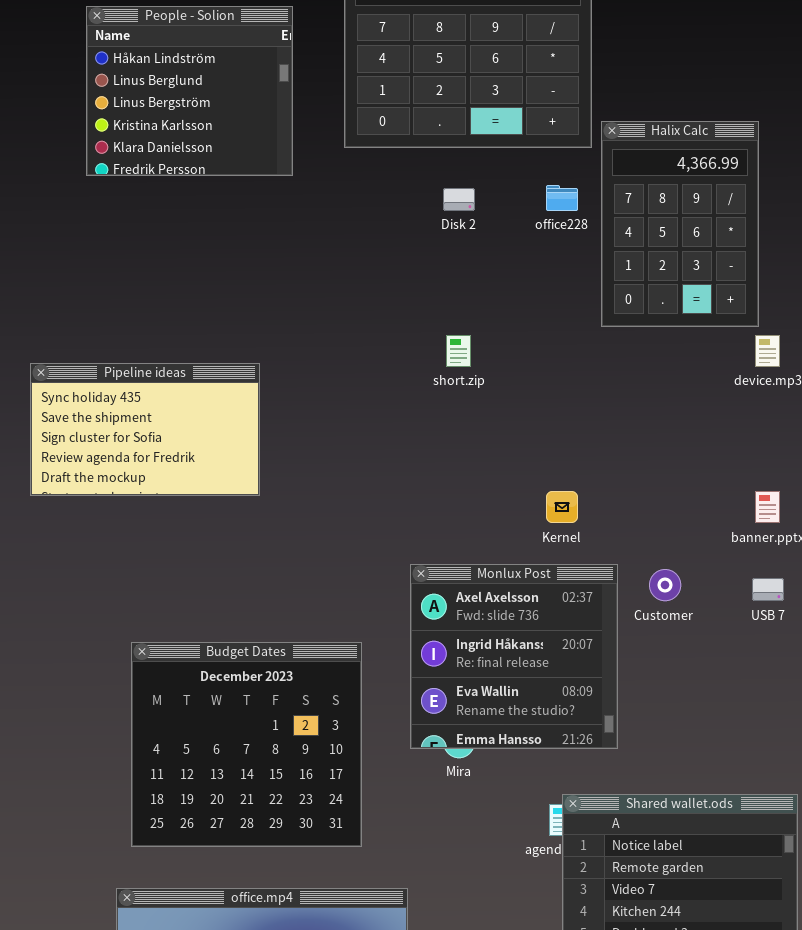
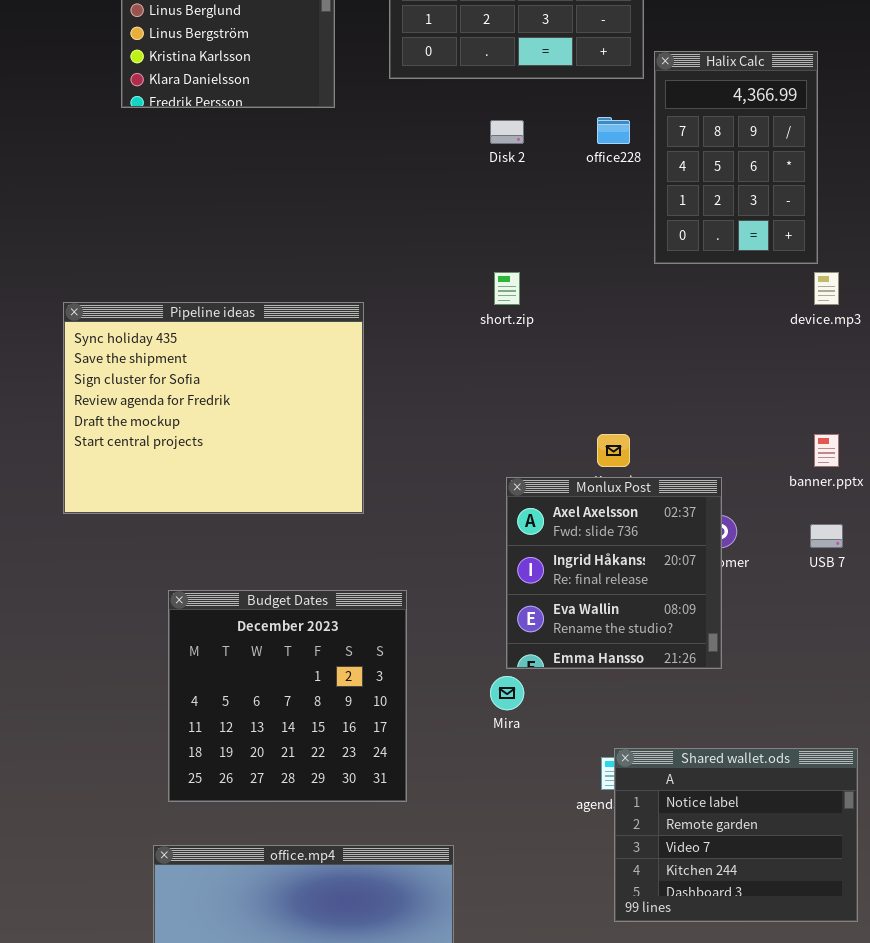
Pipeline ideas: [30,363,260,496] -> [63,302,364,514], resized
Monlux Post: [410,564,618,749] -> [506,477,722,669], moved

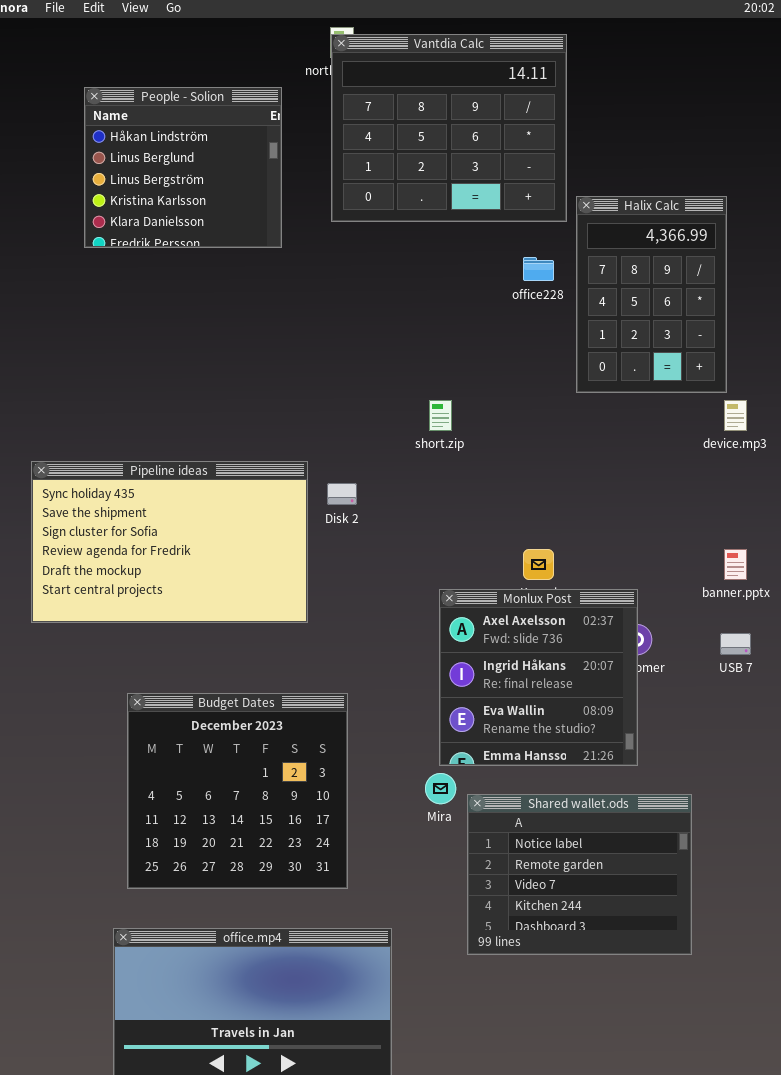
Disk 2: [490,120,524,144] -> [327,483,357,505], moved
Pipeline ideas: [63,302,364,514] -> [31,461,308,623], resized
Shared wallet.ods: [614,748,858,922] -> [467,794,692,955], moved

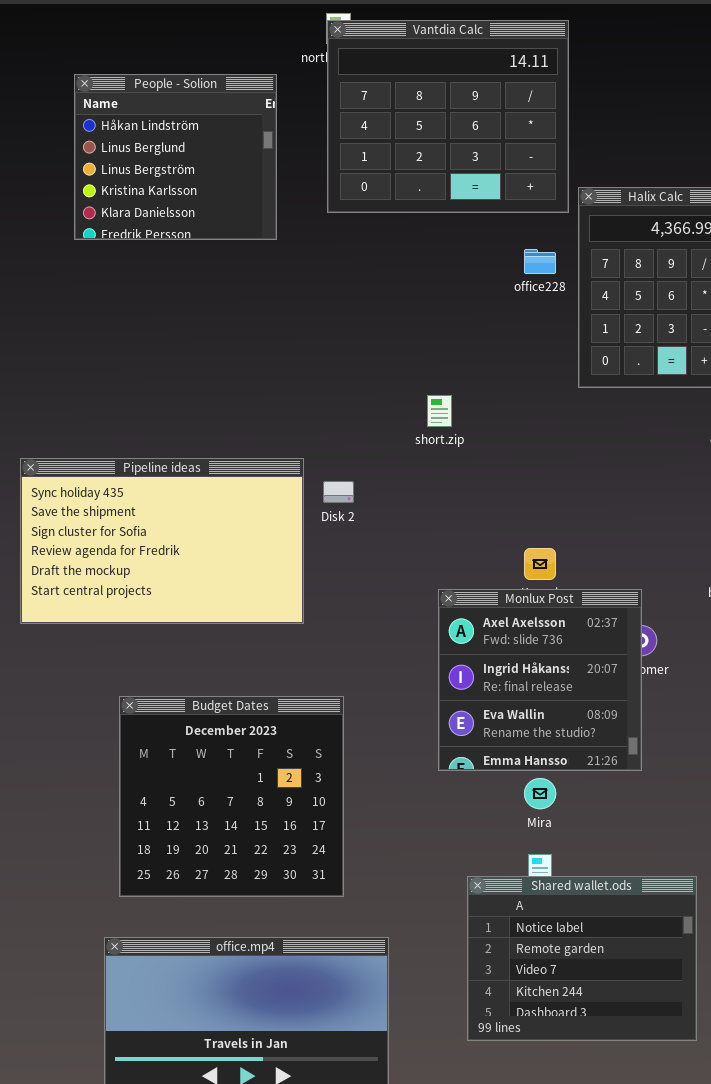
Mira: [425,773,456,804] -> [524,778,556,809], moved
Shared wallet.ods: [467,794,692,955] -> [467,876,697,1041], moved

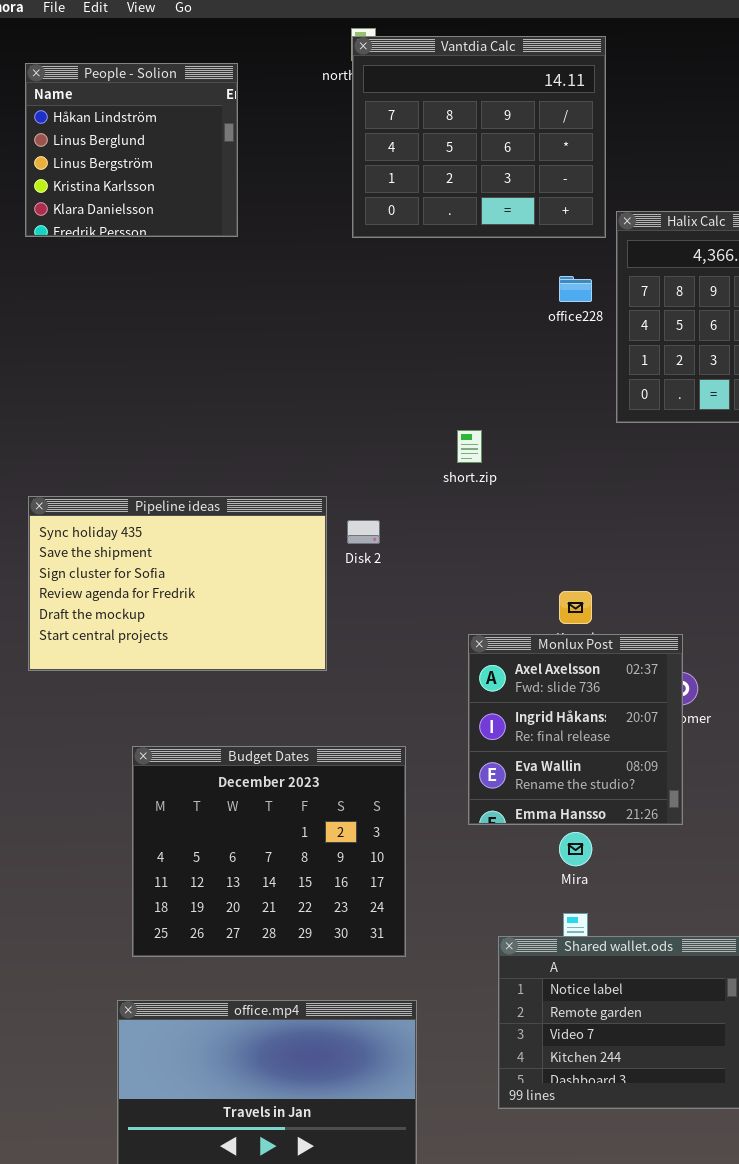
People - Solion: [74,74,277,240] -> [25,63,238,237], moved
Budget Dates: [119,696,344,897] -> [132,746,406,957], resized

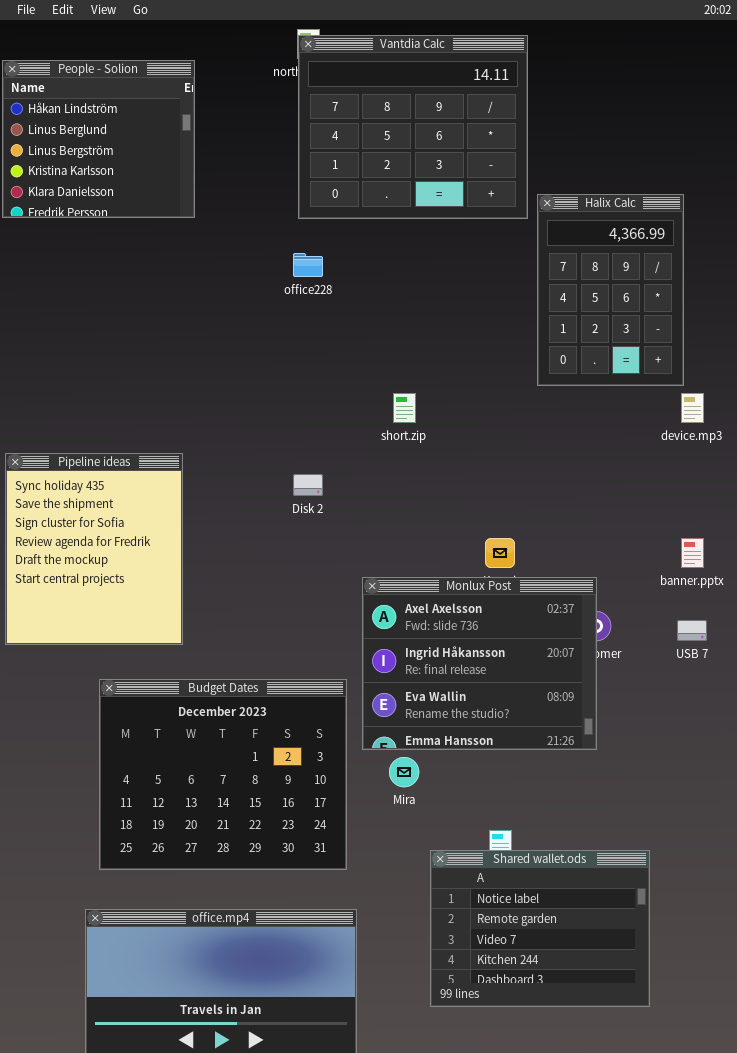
office228: [559,276,592,302] -> [293,253,323,277], moved
Pipeline ideas: [28,496,327,671] -> [5,453,183,645], resized
Monlux Post: [468,634,683,825] -> [362,577,597,750], resized
Mira: [559,832,592,866] -> [389,757,419,787], moved

